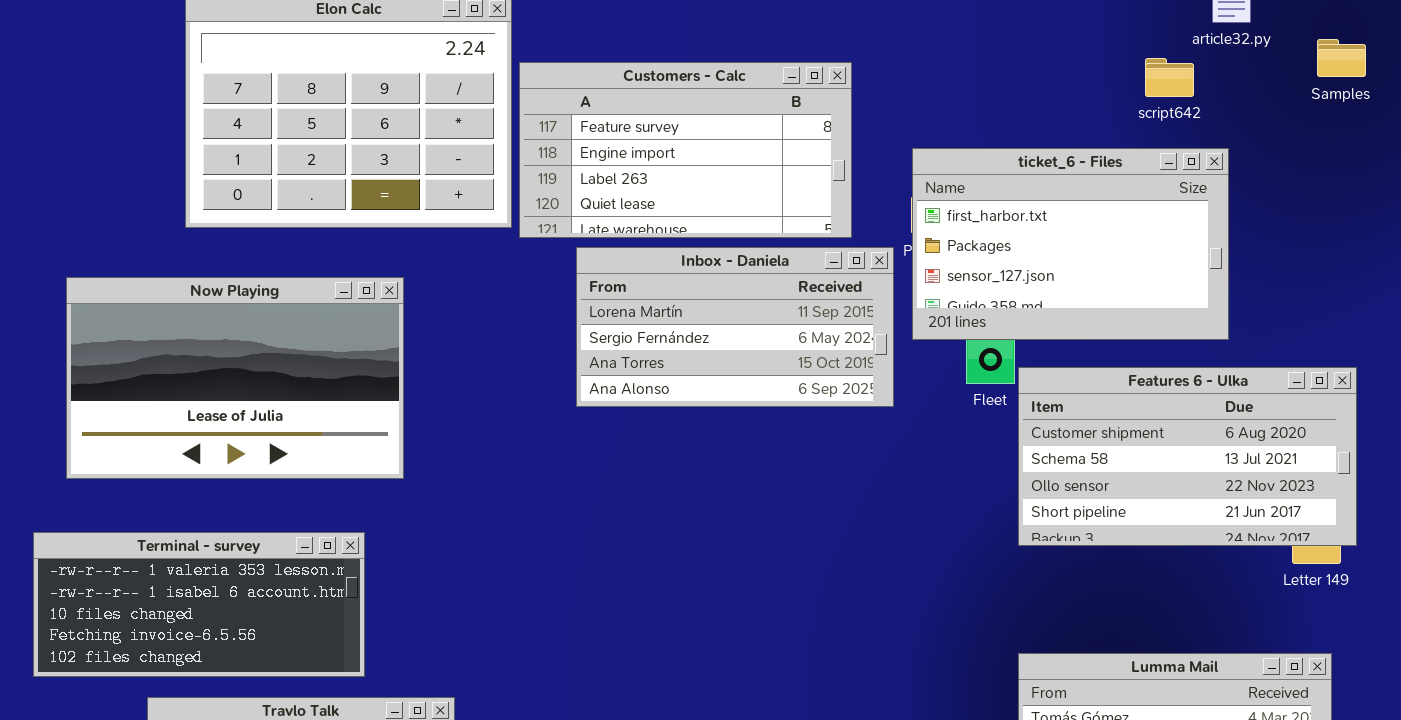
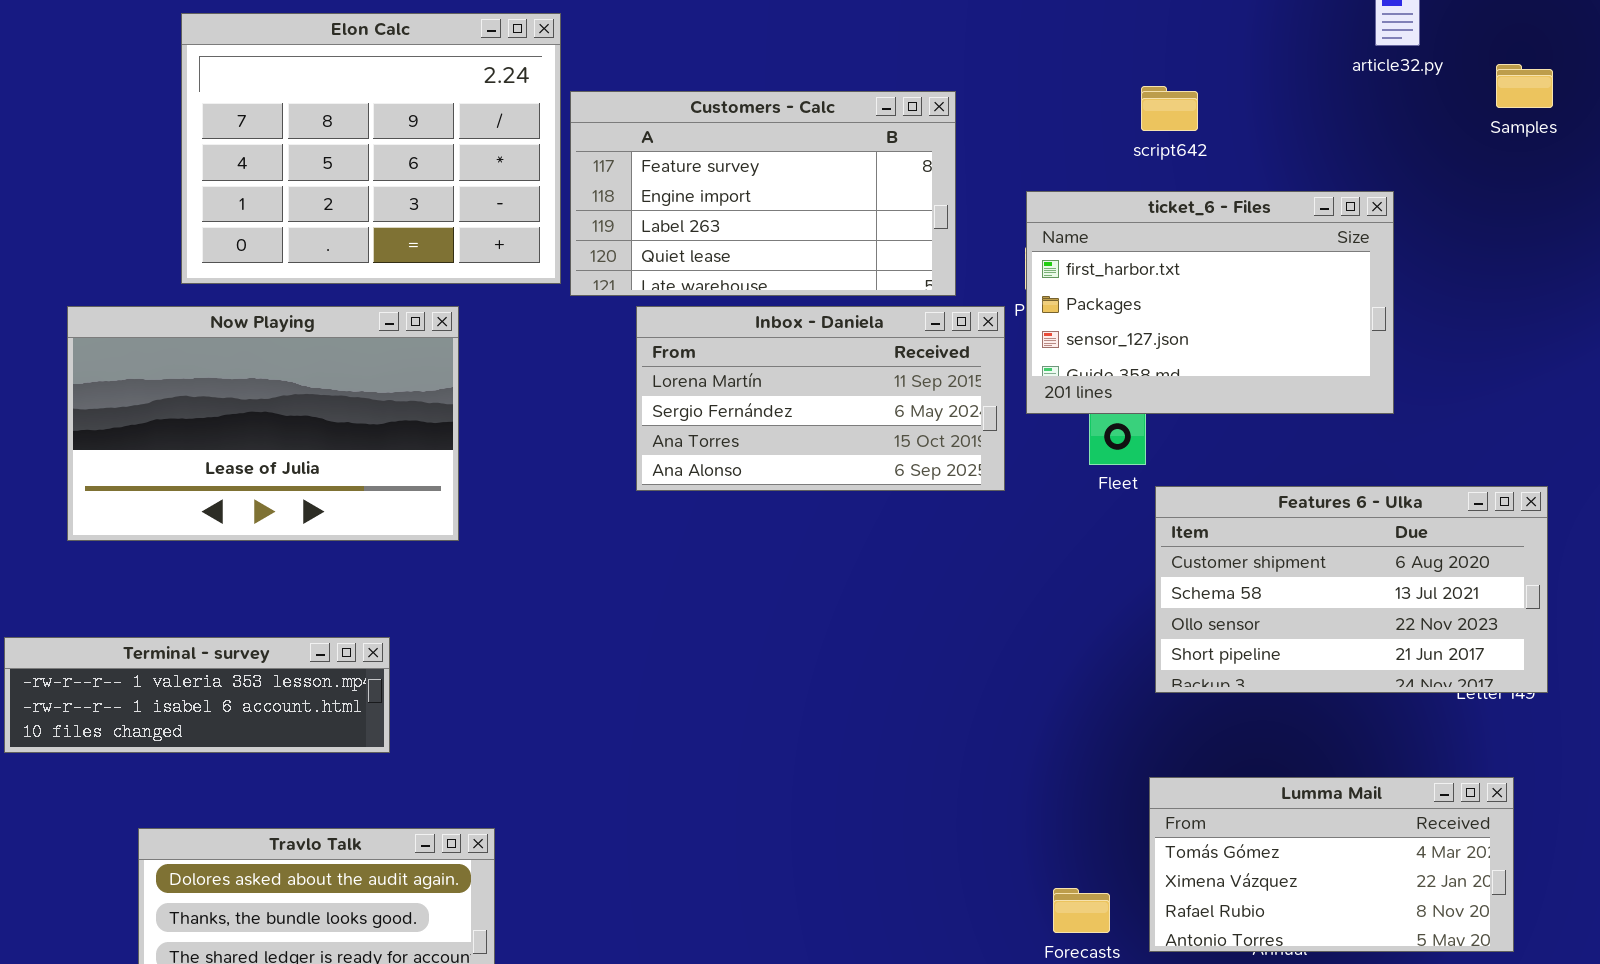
script642: [1145,58,1194,97] -> [1141,86,1198,131], moved
Now Playing: [66,277,404,479] -> [67,306,459,541], moved
Features 6 - Ulka: [1018,367,1357,546] -> [1155,486,1548,693], moved
Terminal - survey: [33,532,365,677] -> [4,637,390,753], resized

